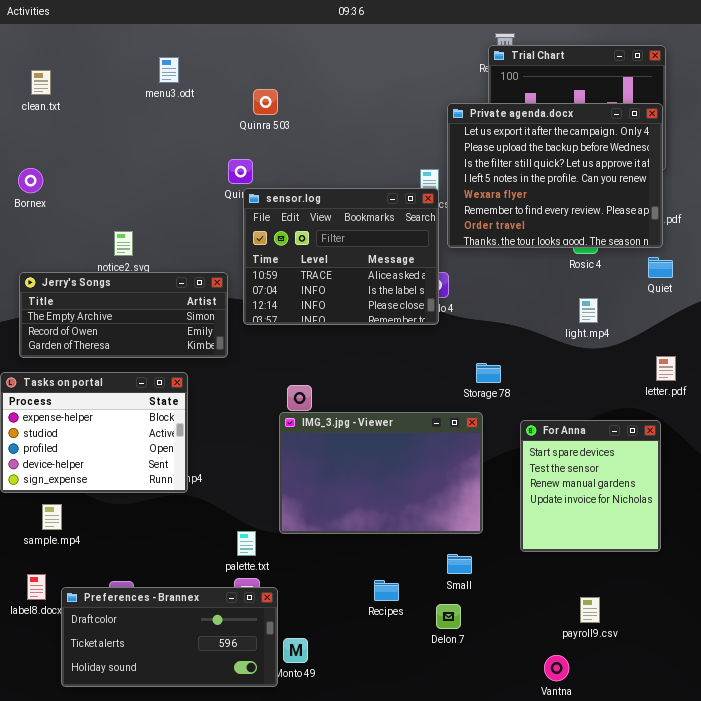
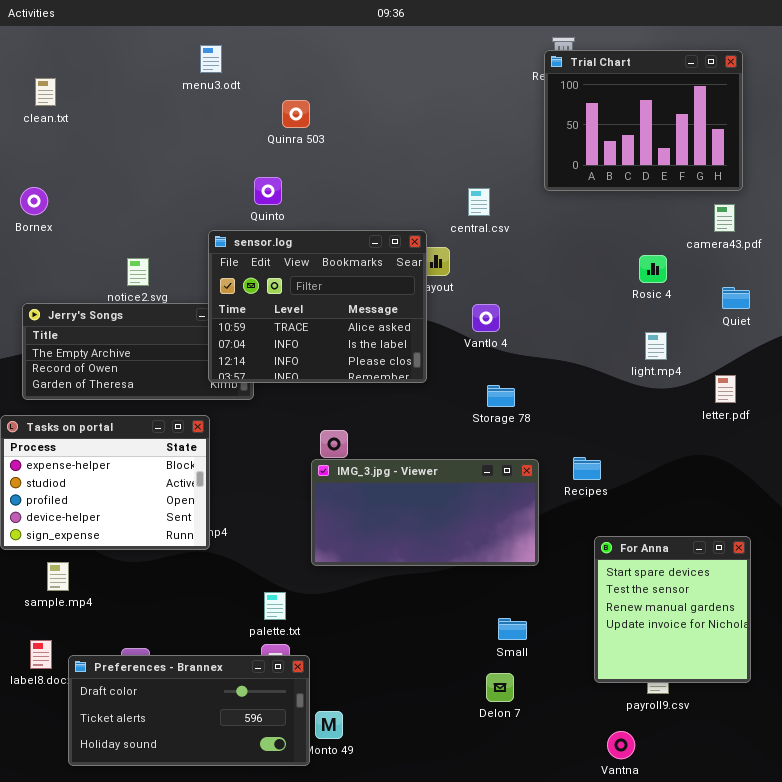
menu3.odt: [159,57,179,83] -> [200,45,222,73], moved
Private agenda.docx: [447,103,663,248] -> none, closed
sensor.log: [243,188,439,325] -> [208,230,427,383], moved
letter.pdf: [656,356,676,381] -> [715,375,736,403], moved
Storage 78: [476,363,501,383] -> [487,385,515,407], moved
IMG_3.jpg - Viewer: [279,412,483,534] -> [311,459,539,566], resized
For Anna: [520,420,661,552] -> [594,536,751,683], moved
Recipes: [374,580,399,601] -> [573,457,601,480], moved

